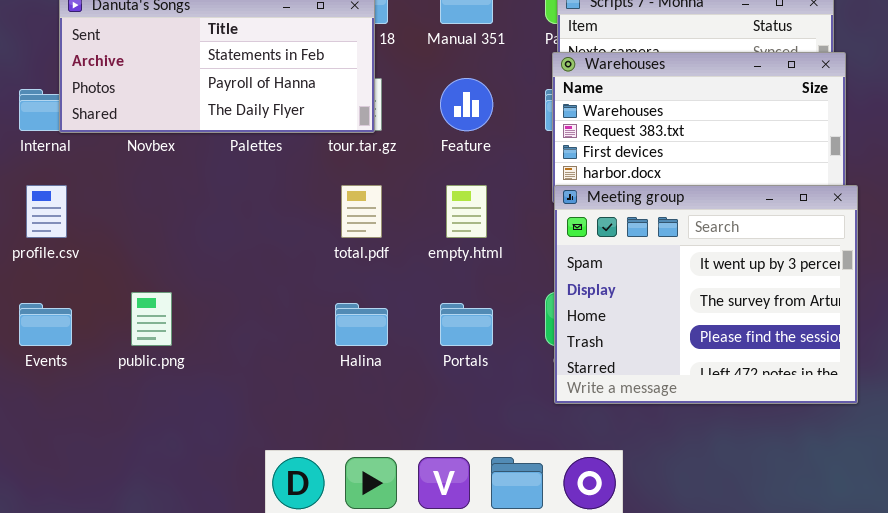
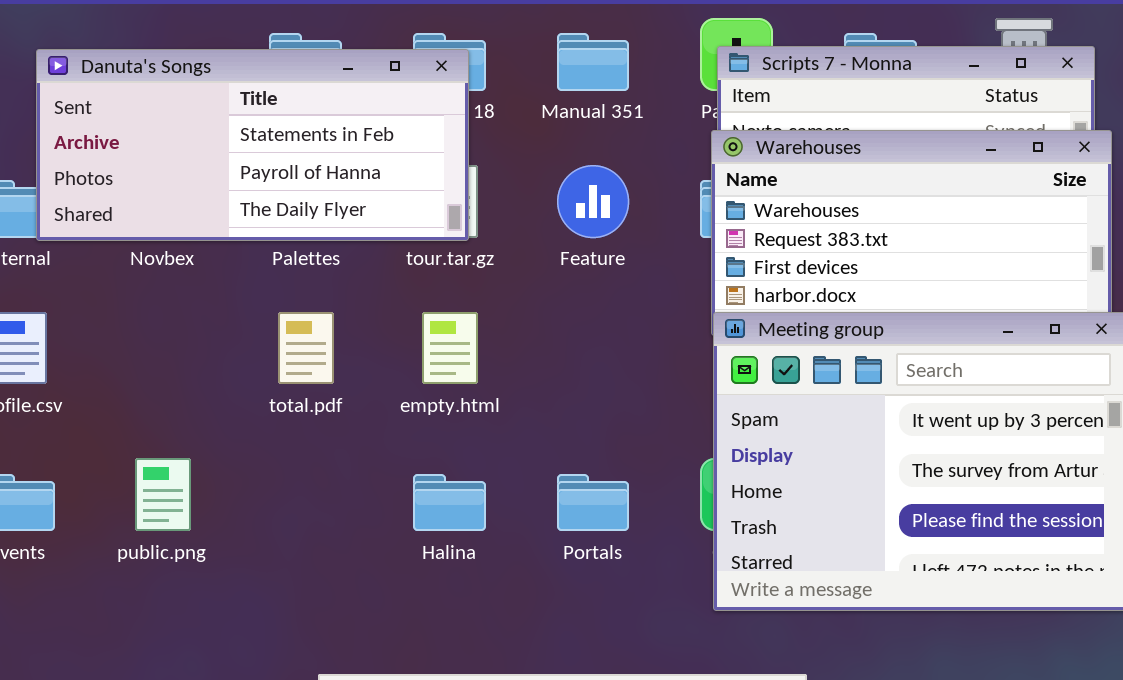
total.pdf: [341,185,382,238] -> [278,312,334,384], moved
empty.html: [446,185,487,238] -> [422,312,478,384], moved

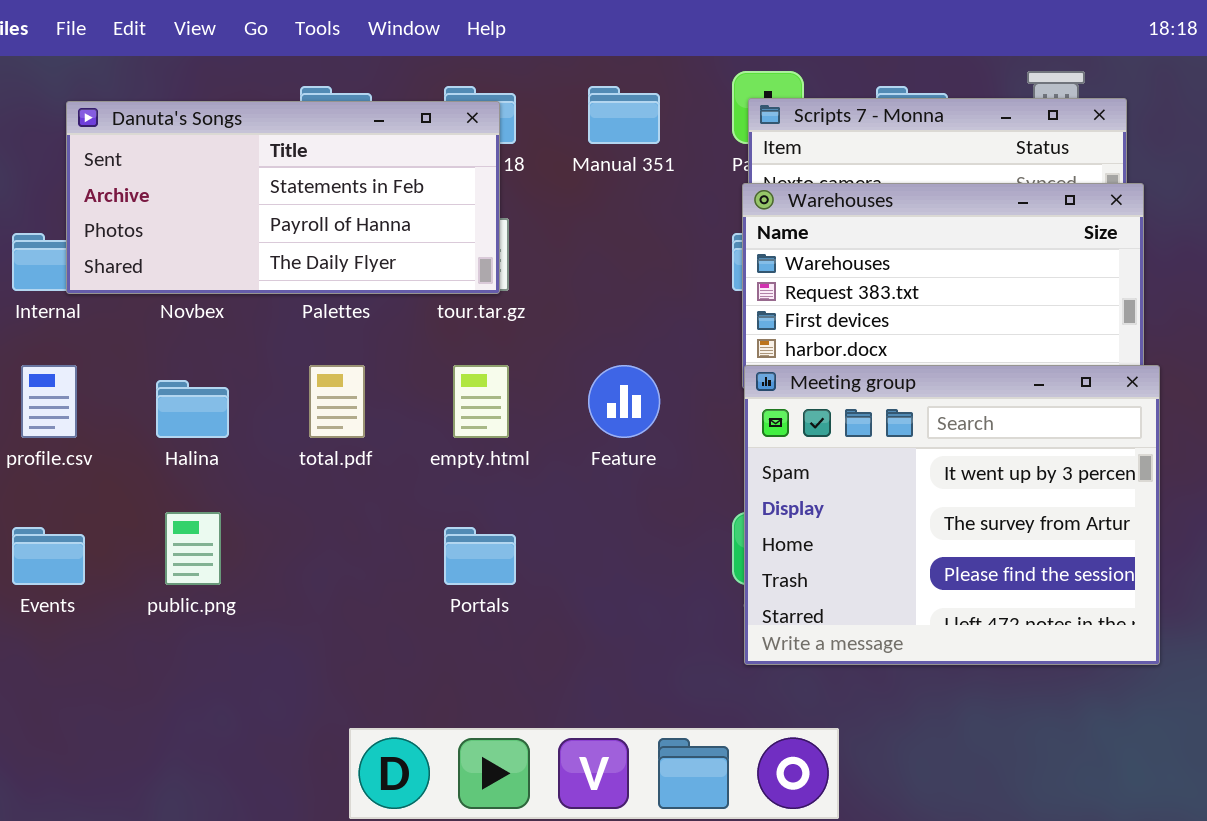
Feature: [557,165,629,238] -> [588,365,660,438], moved
Halina: [413,474,486,531] -> [156,380,229,438], moved
Portals: [557,474,629,531] -> [444,527,516,585], moved

